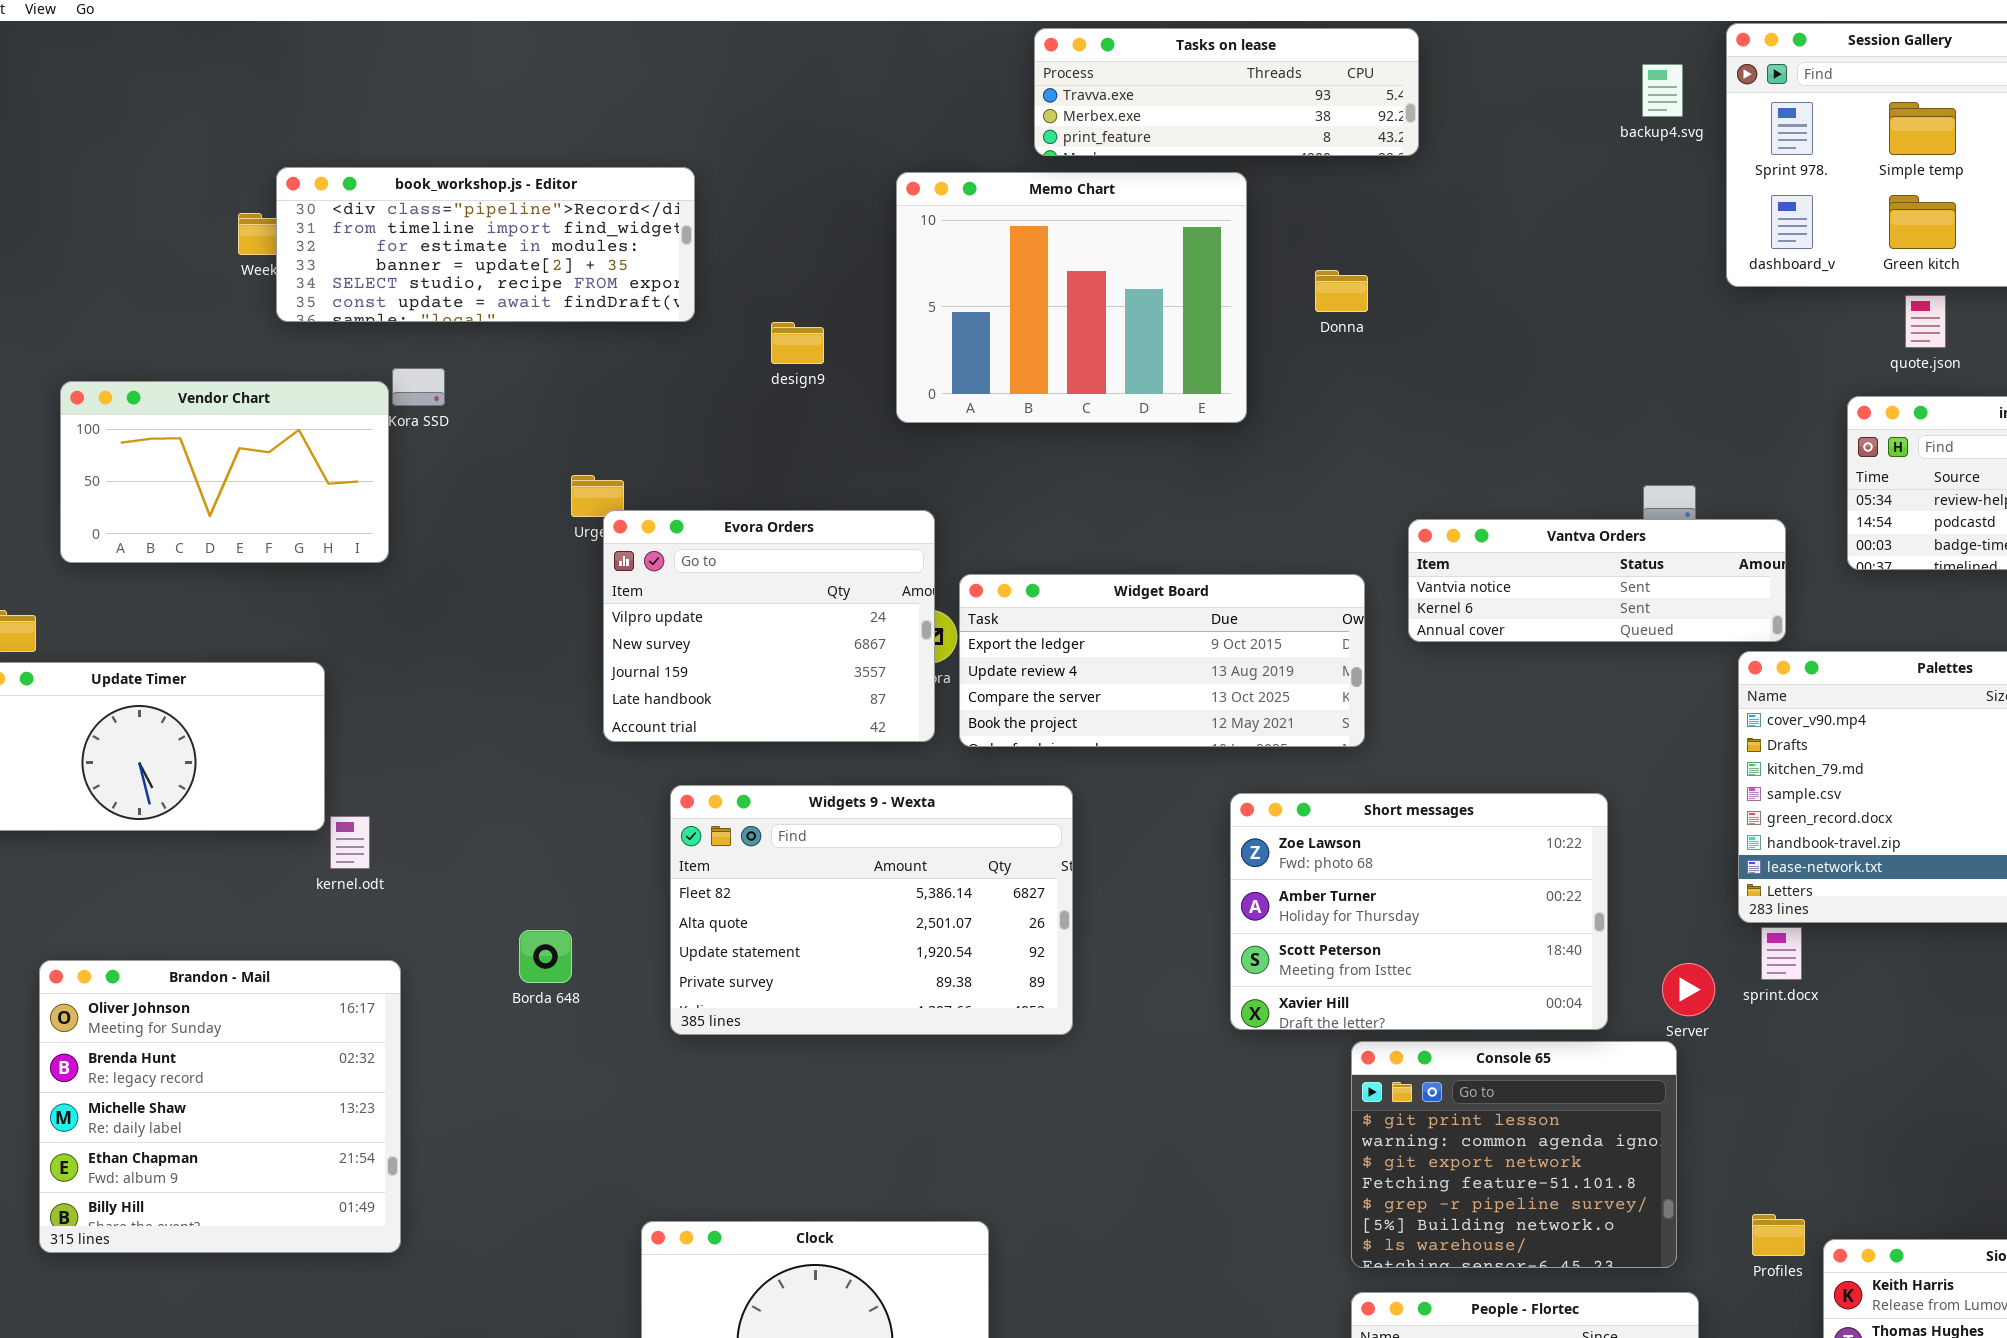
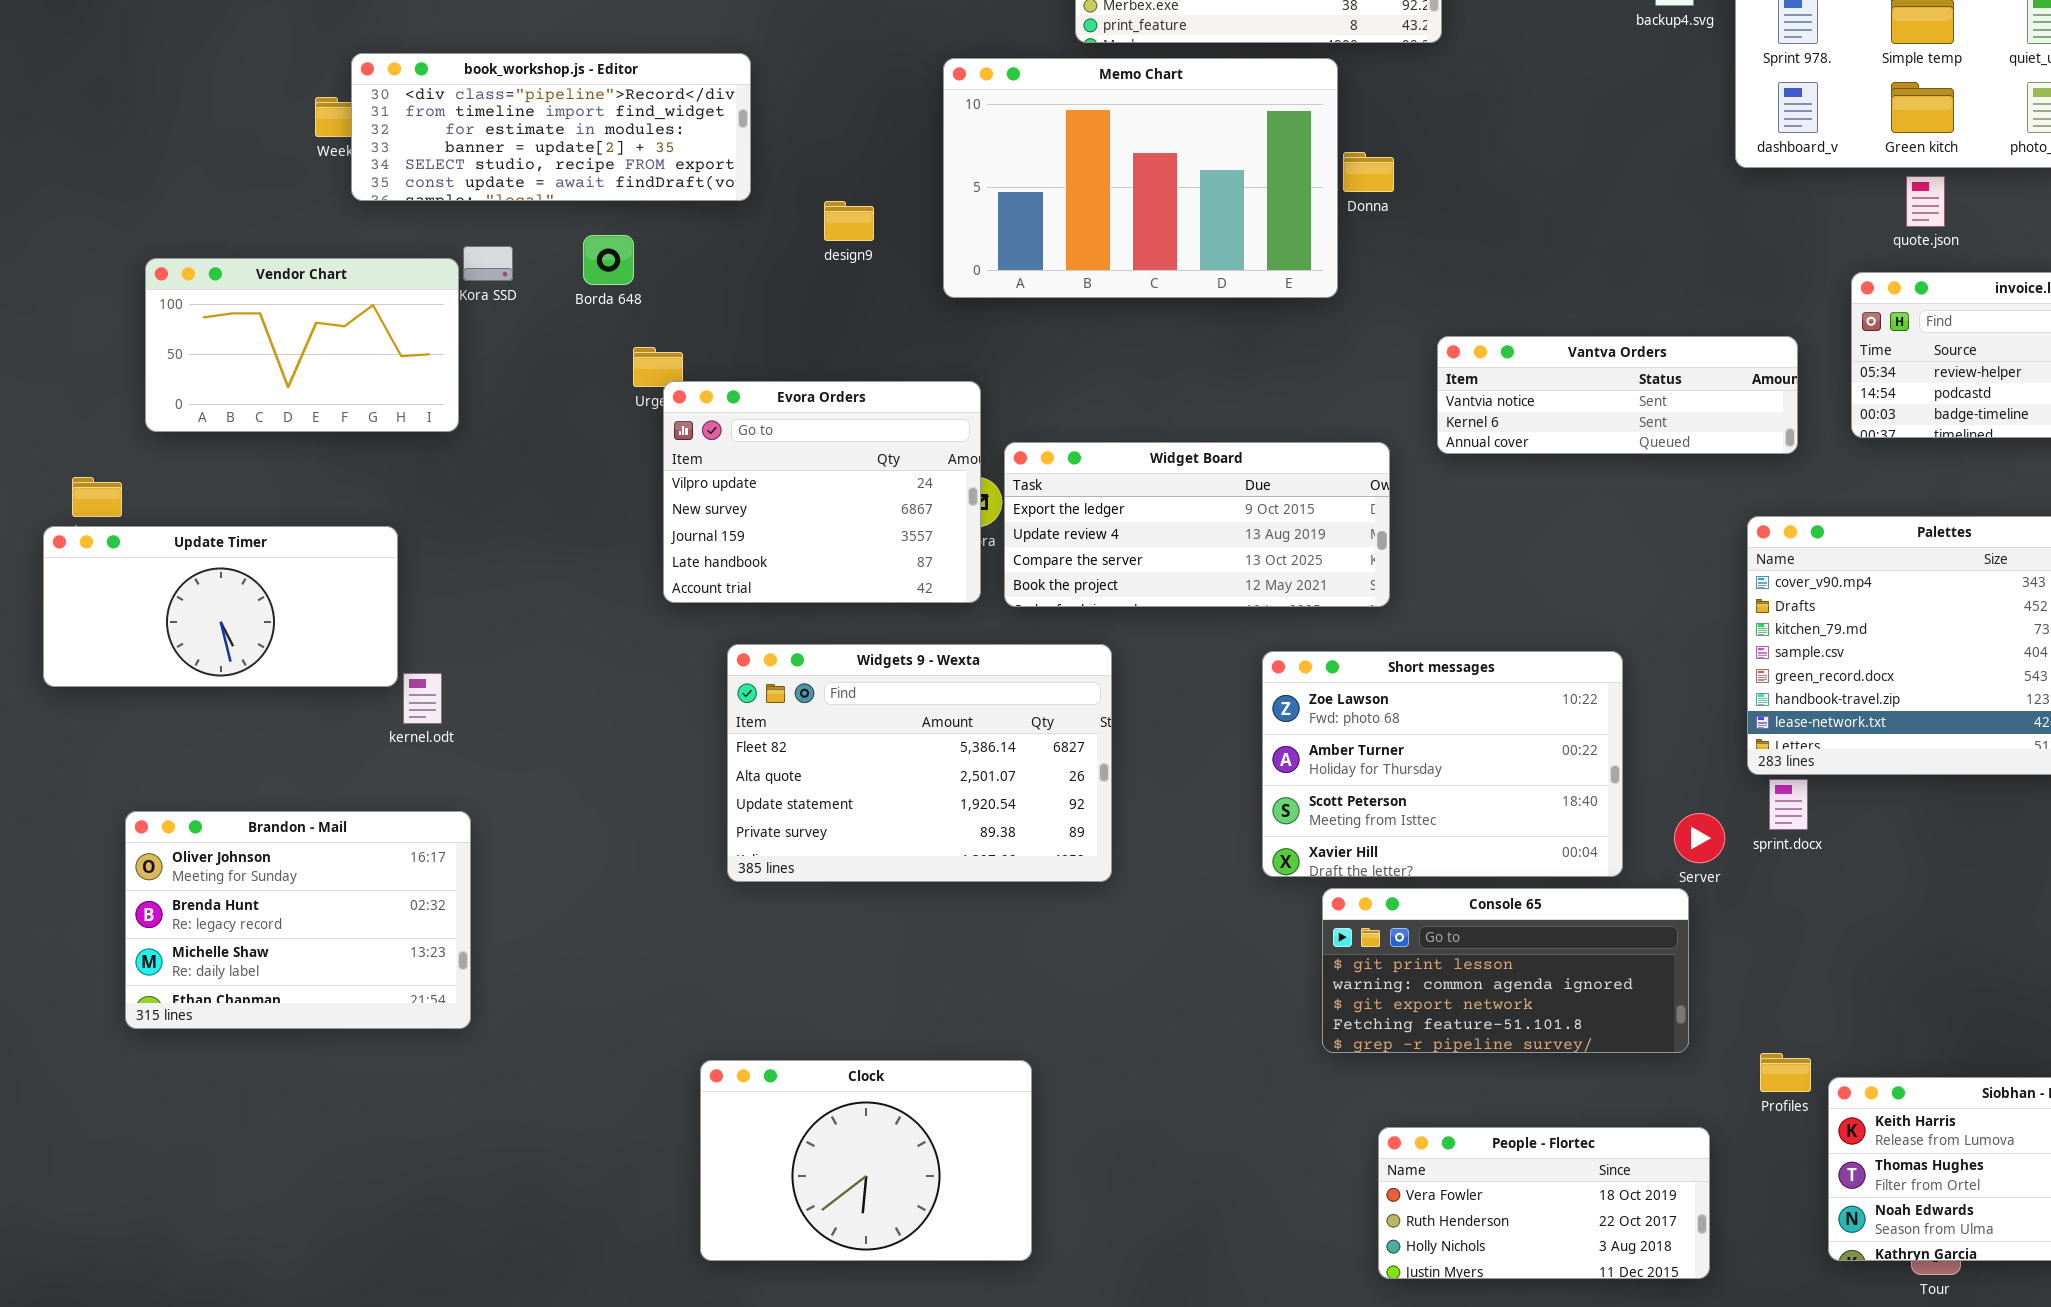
Memo Chart: [896,172,1247,423] -> [943,58,1338,298], resized
Vantva Orders: [1408,519,1786,642] -> [1437,336,1798,454], moved
Borda 648: [519,930,572,983] -> [583,235,634,285], moved
Brandon - Mail: [39,960,401,1253] -> [125,811,471,1029], resized
Console 65: [1351,1041,1677,1268] -> [1322,888,1689,1053], resized

